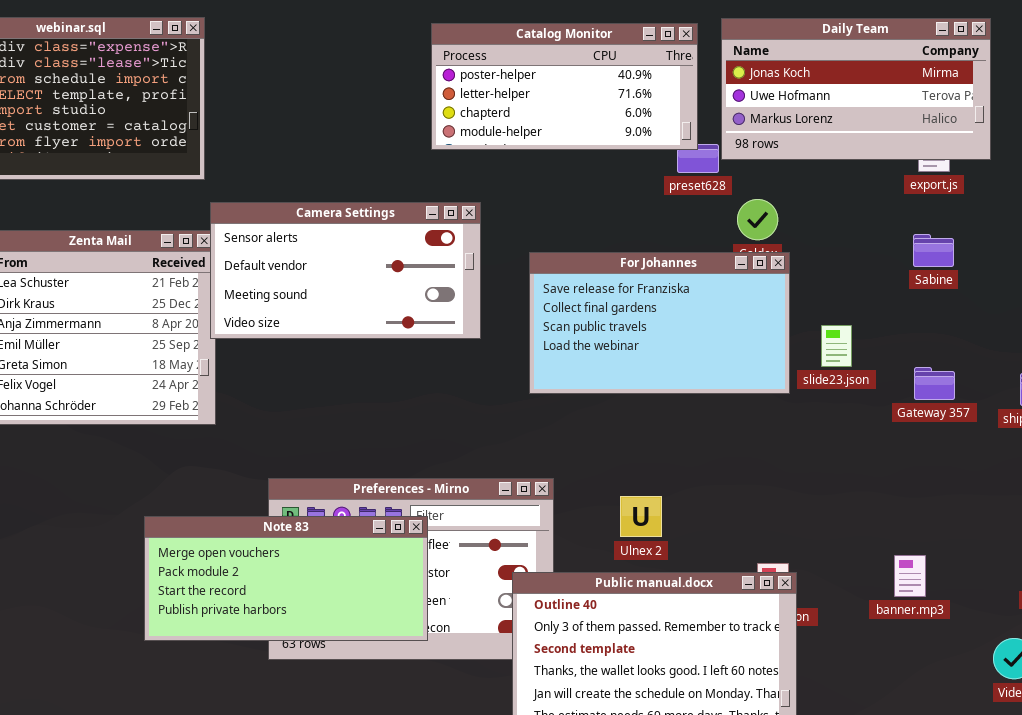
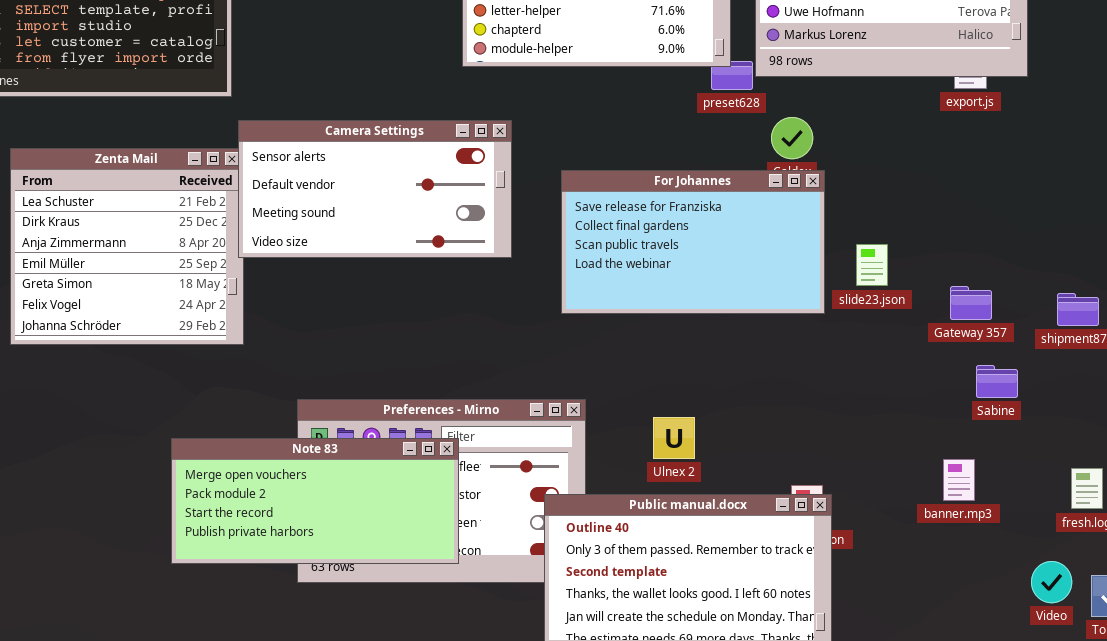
Sabine: [913,234,954,267] -> [976,365,1018,398], moved
banner.mp3: [894,555,926,597] -> [943,459,975,501], moved

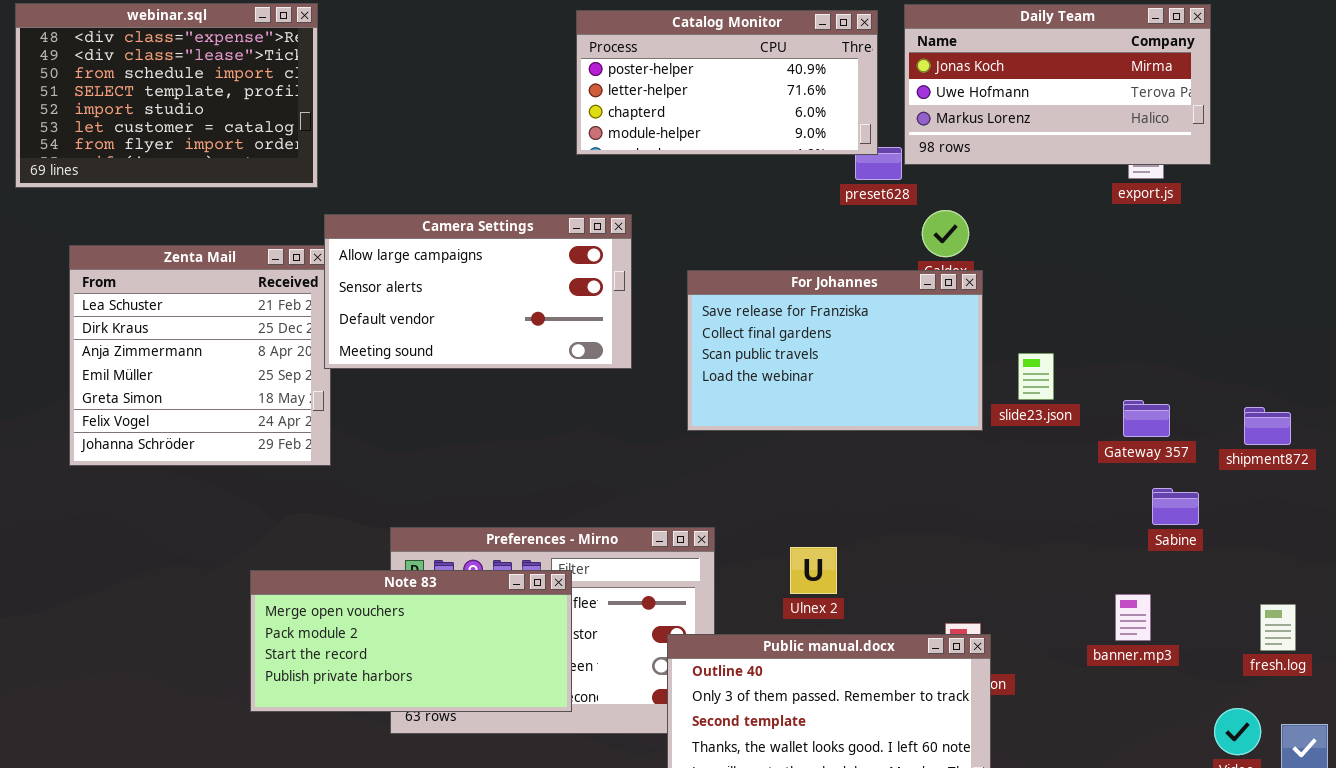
Camera Settings: [238,120,512,258] -> [324,214,632,369], scrolled up 1 row

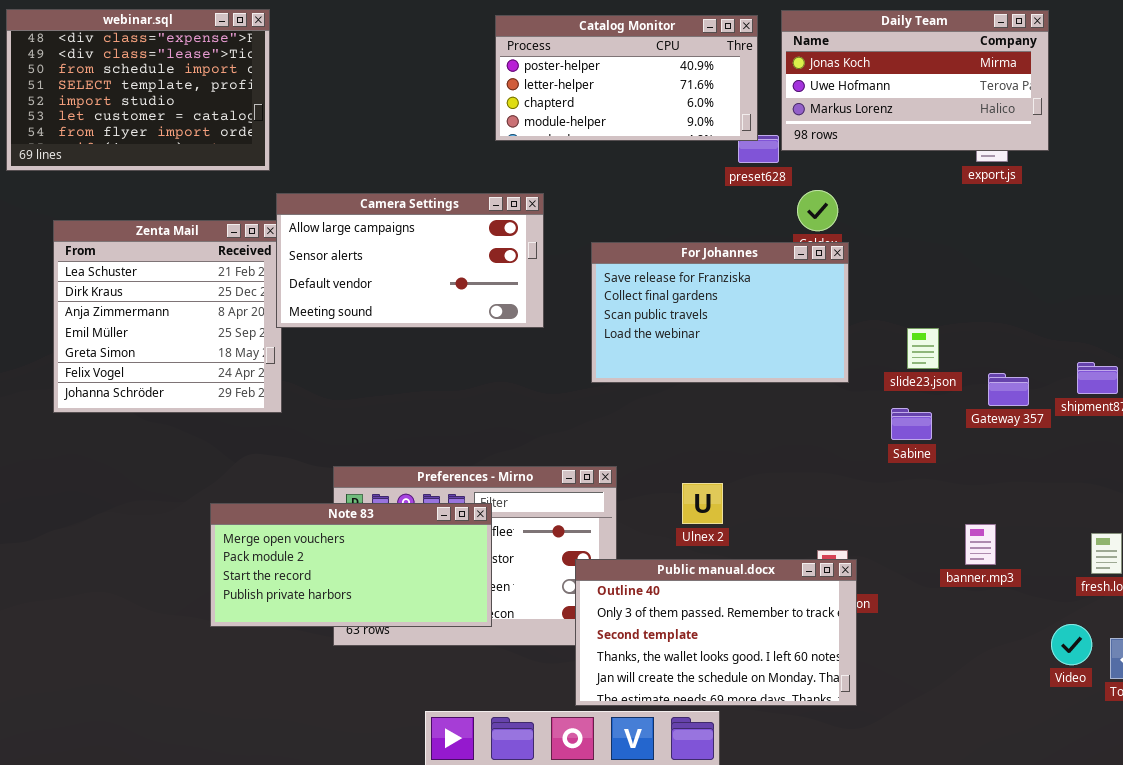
slide23.json: [1018,353,1054,400] -> [907,328,939,369], moved
Gateway 357: [1123,400,1170,437] -> [988,373,1029,406], moved
Sabine: [1152,488,1199,525] -> [891,408,932,440], moved

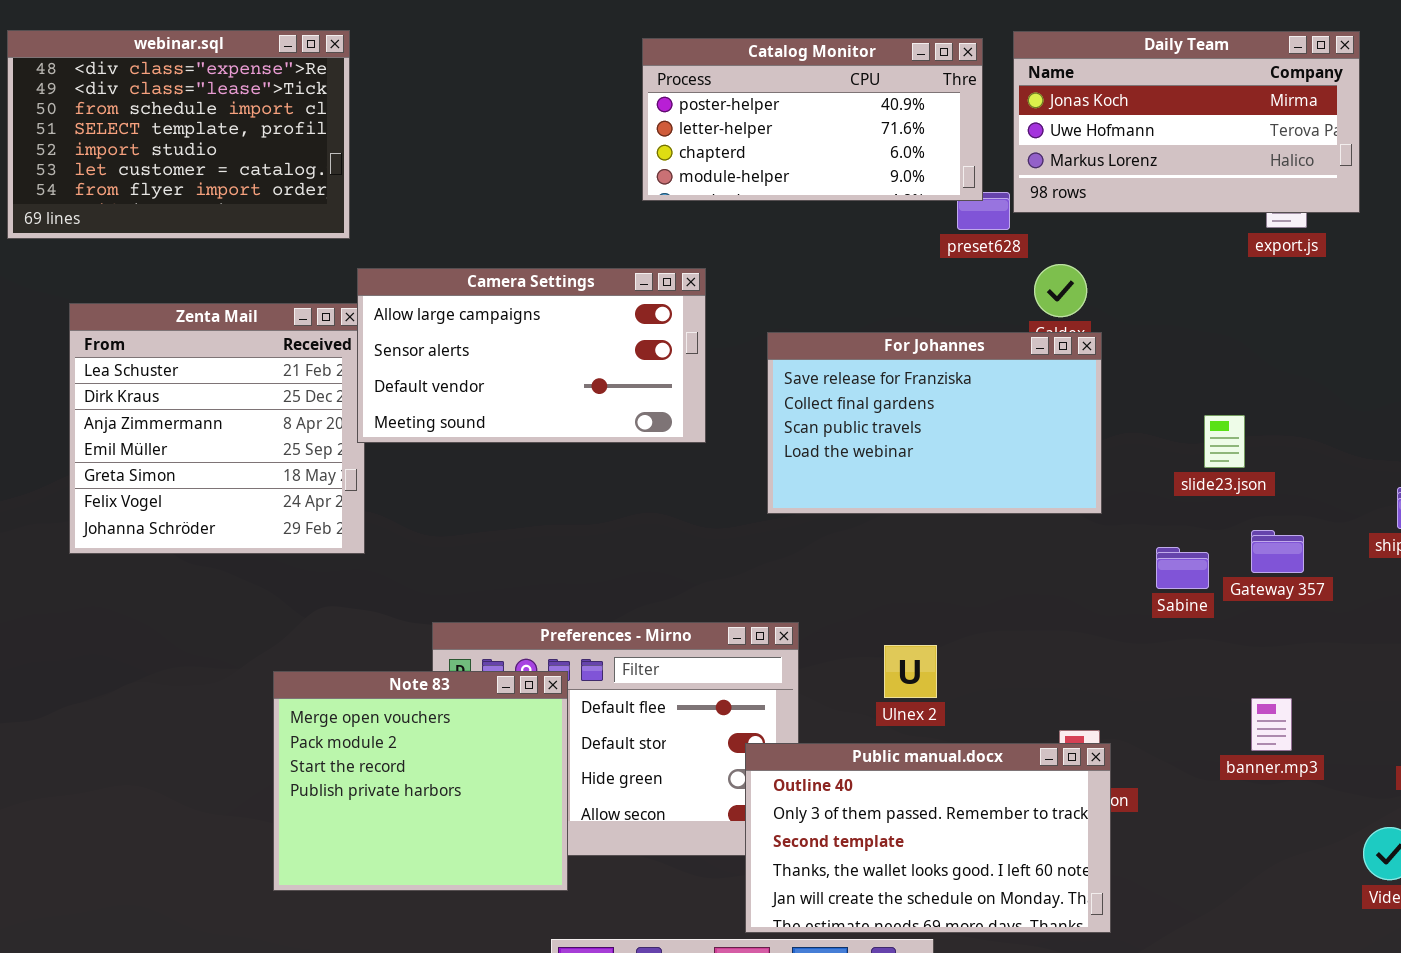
slide23.json: [907,328,939,369] -> [1204,415,1245,468], moved
Gateway 357: [988,373,1029,406] -> [1251,530,1304,573], moved
Note 83: [210,503,492,627] -> [273,671,568,891], resized

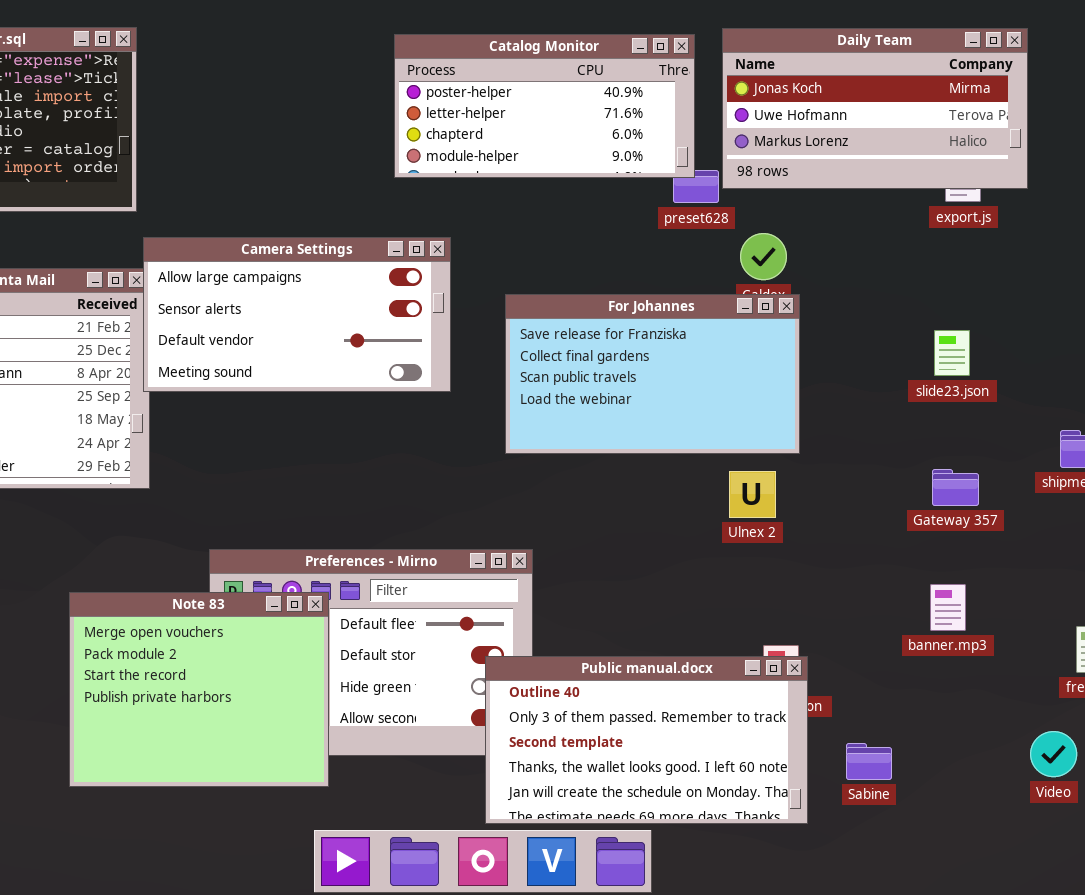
slide23.json: [1204,415,1245,468] -> [934,330,970,376], moved
Sabine: [1156,547,1209,589] -> [846,743,892,780], moved
Ulnex 2: [884,645,937,698] -> [729,471,776,518], moved
banner.mp3: [1251,698,1292,751] -> [930,584,966,631], moved

